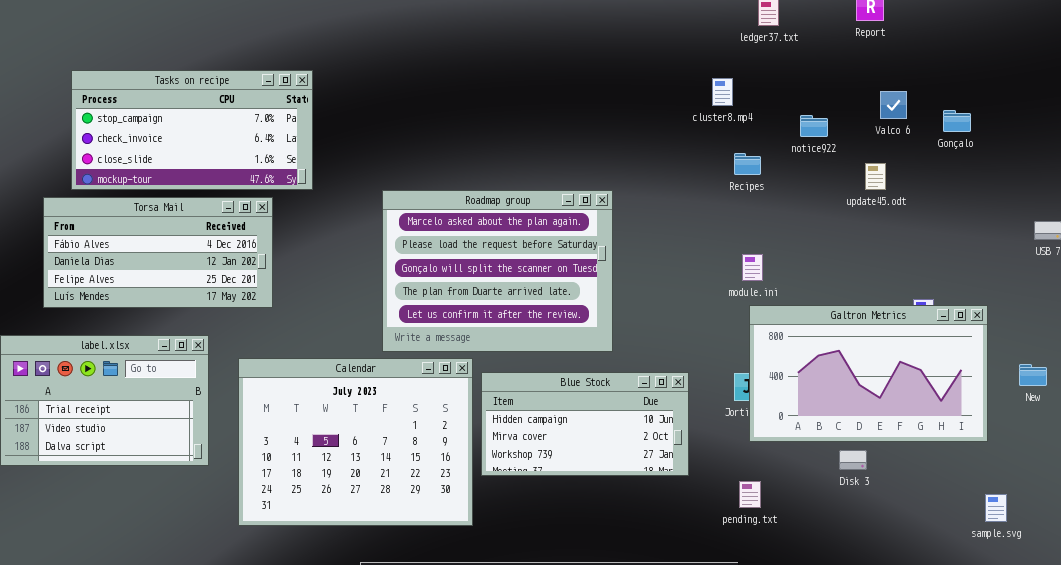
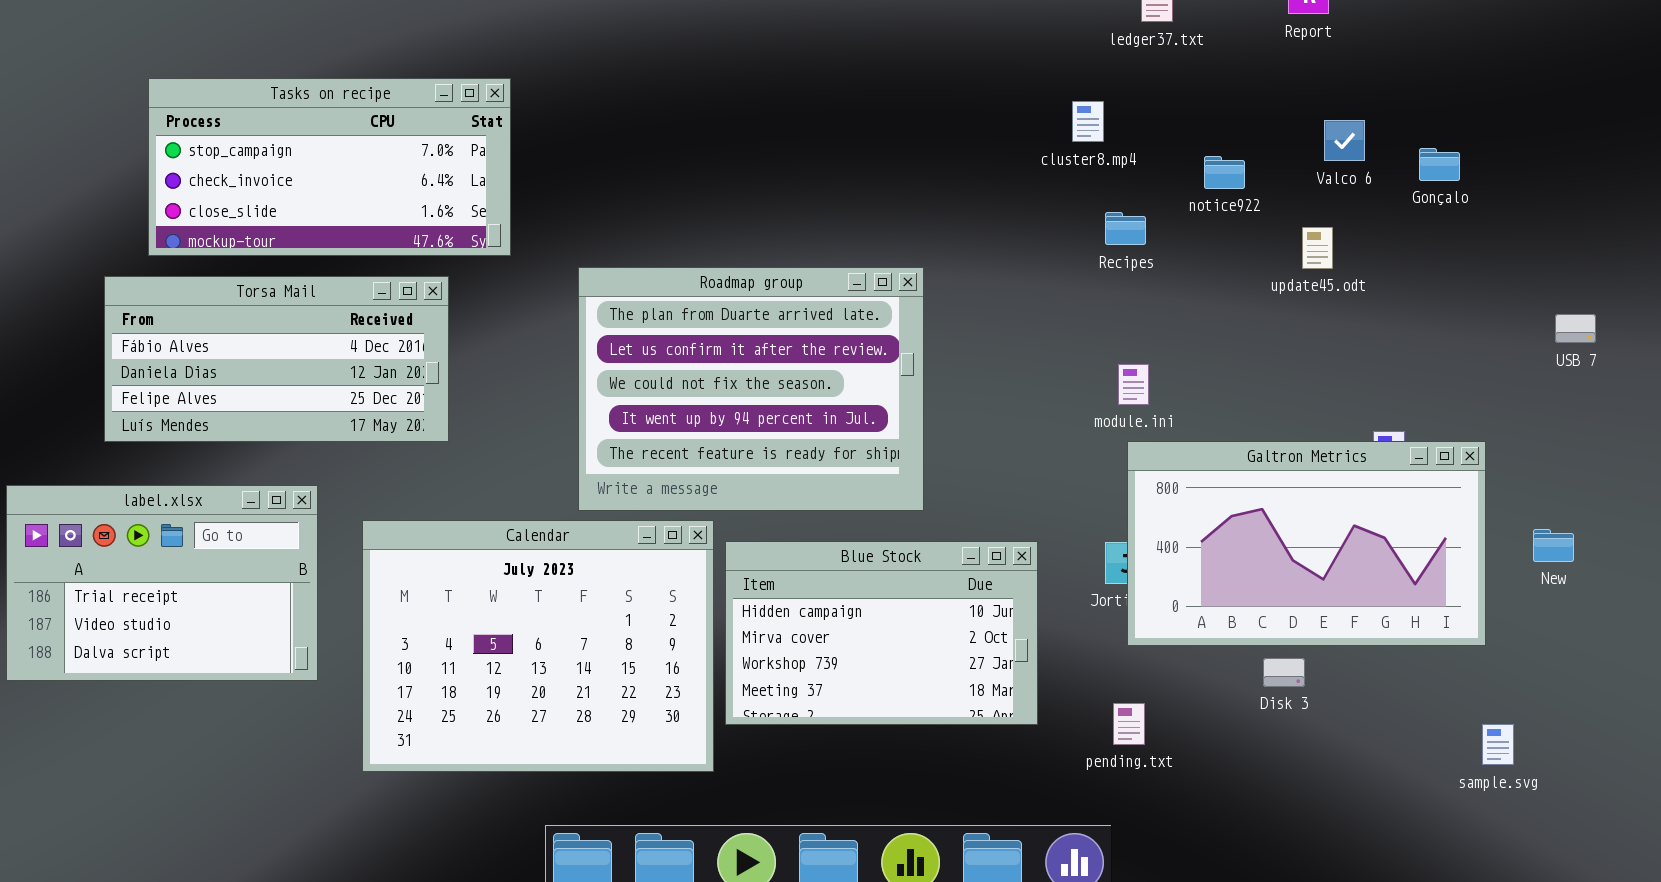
Tasks on recipe: [71,70,313,190] -> [148,78,511,256], moved
Roadmap group: [382,190,613,352] -> [578,267,924,511], scrolled down 3 rows
Torsa Mail: [43,197,273,308] -> [104,276,449,442], moved
Blue Stock: [481,372,689,476] -> [725,541,1038,725], resized

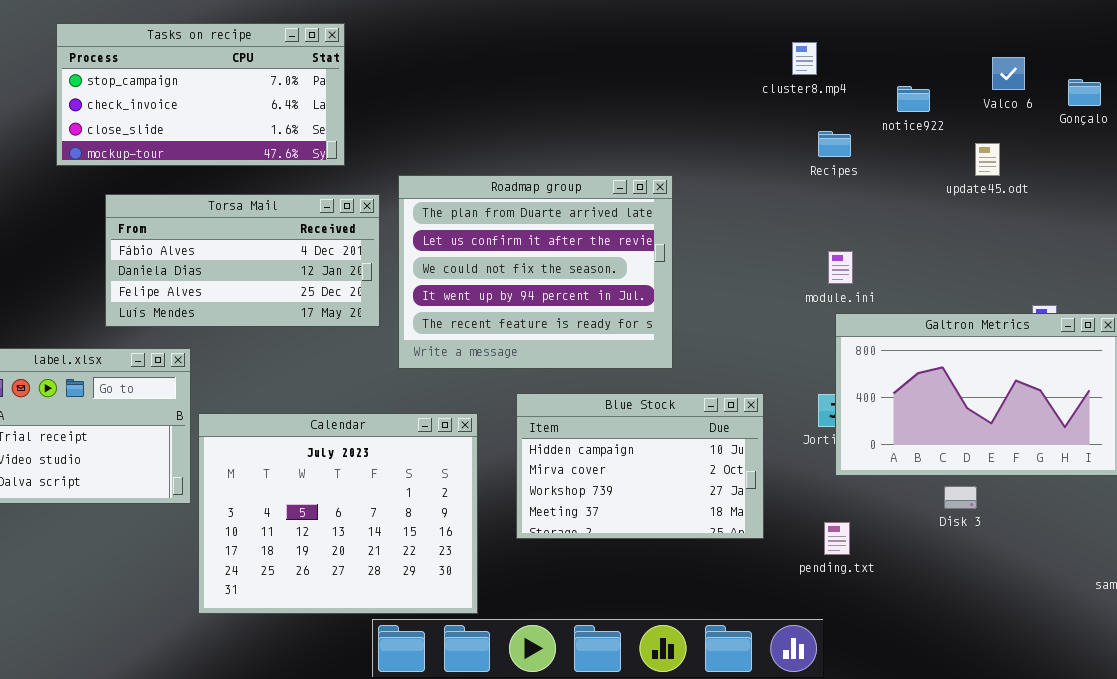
Torsa Mail: [104,276,449,442] -> [105,194,380,327], moved
Calendar: [362,520,714,772] -> [198,413,478,614], moved

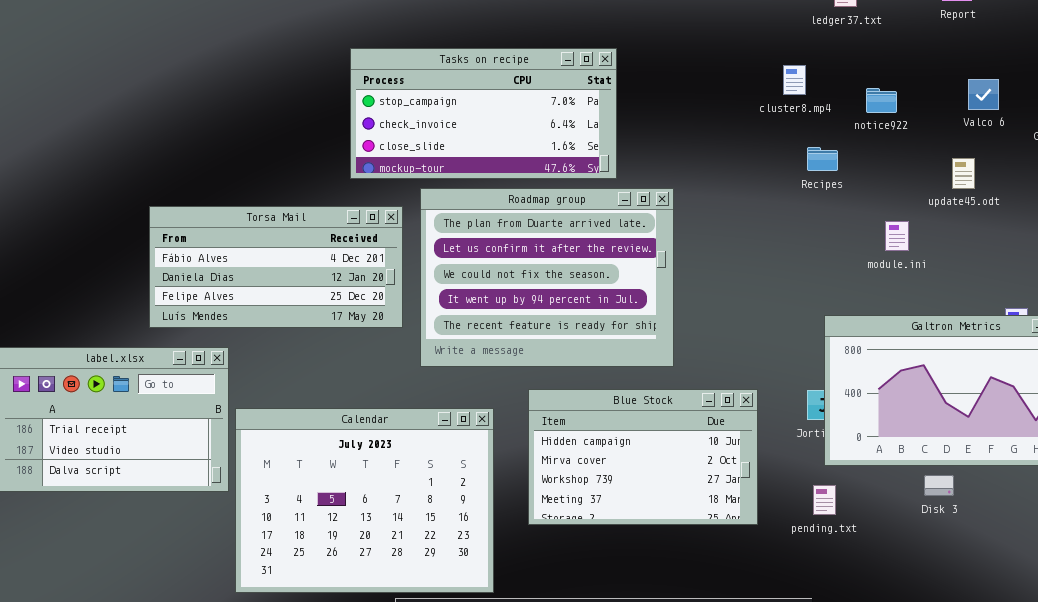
Tasks on recipe: [56,23,345,166] -> [350,48,617,179], moved
notice922: [897,86,930,112] -> [866,88,897,113], moved
module.ini: [828,251,853,284] -> [885,221,909,251], moved
pending.txt: [824,522,850,555] -> [813,485,836,515], moved

